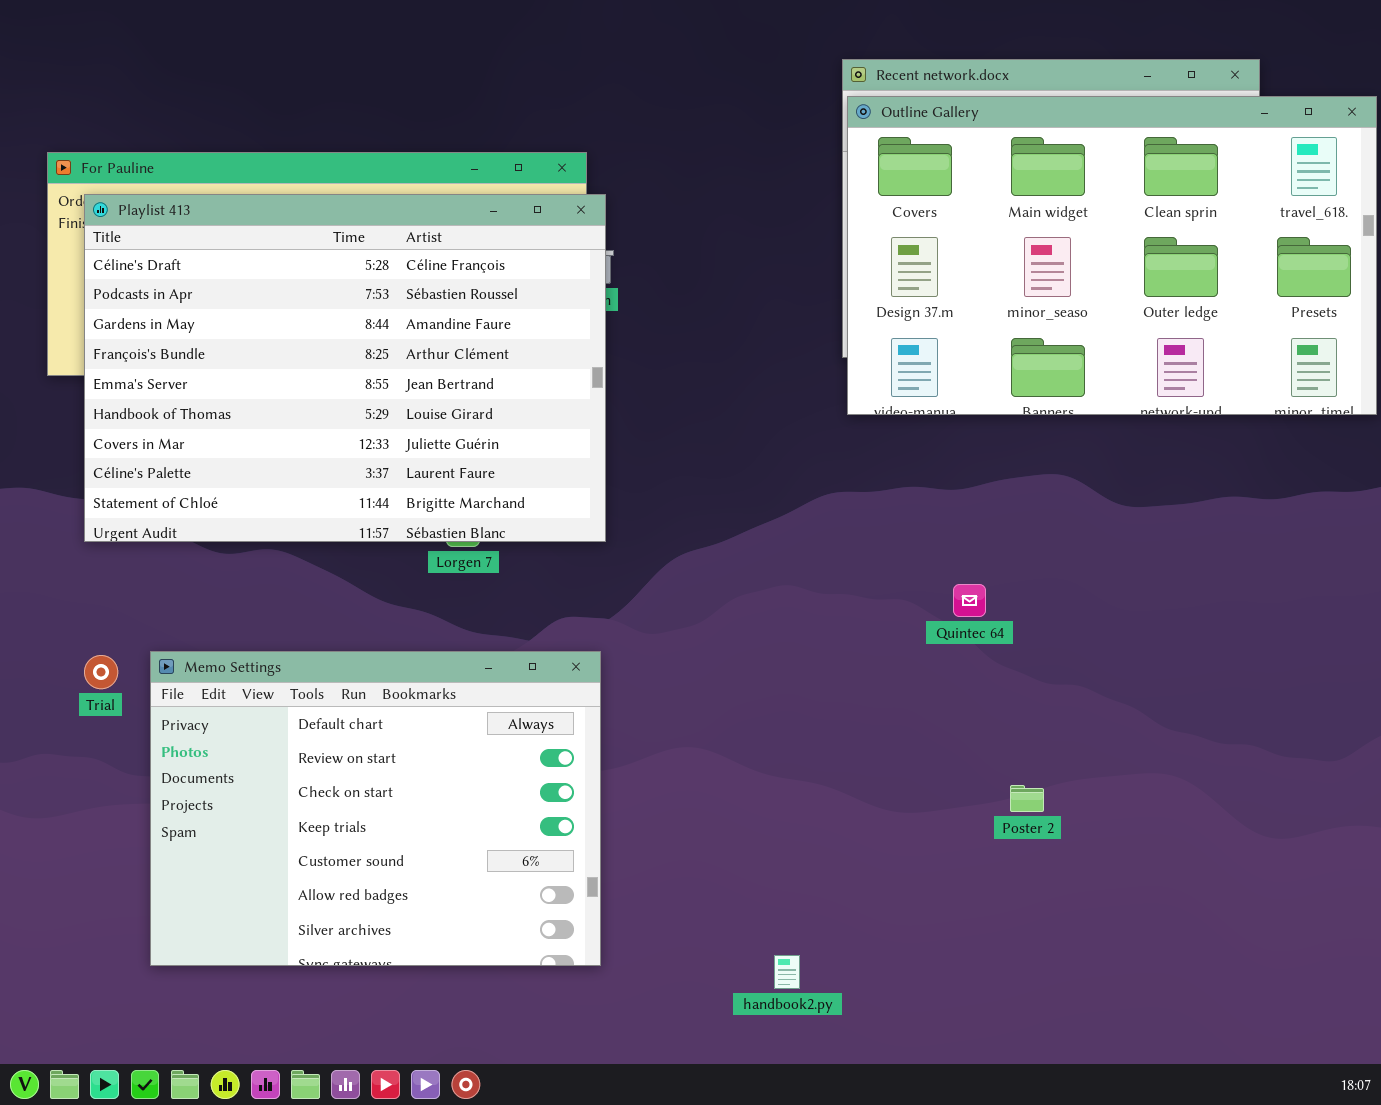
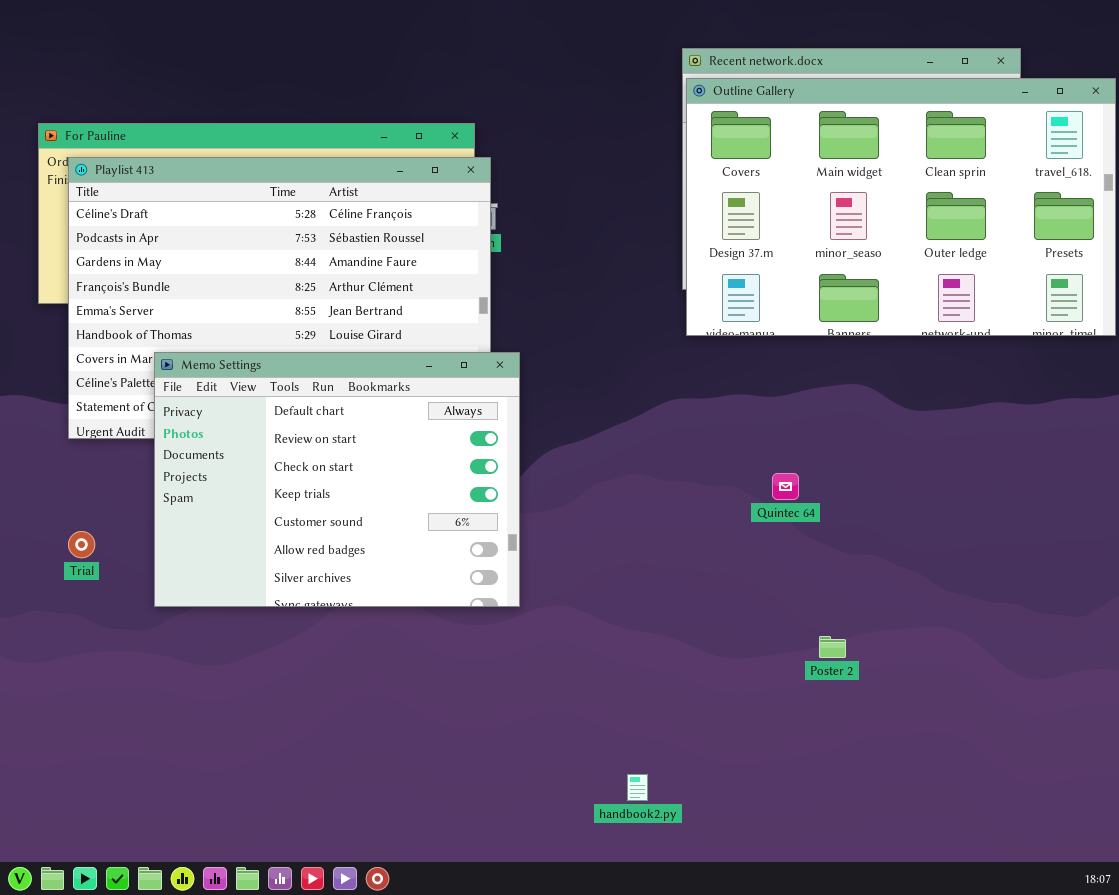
Memo Settings: [150,651,601,966] -> [154,352,520,607], moved

